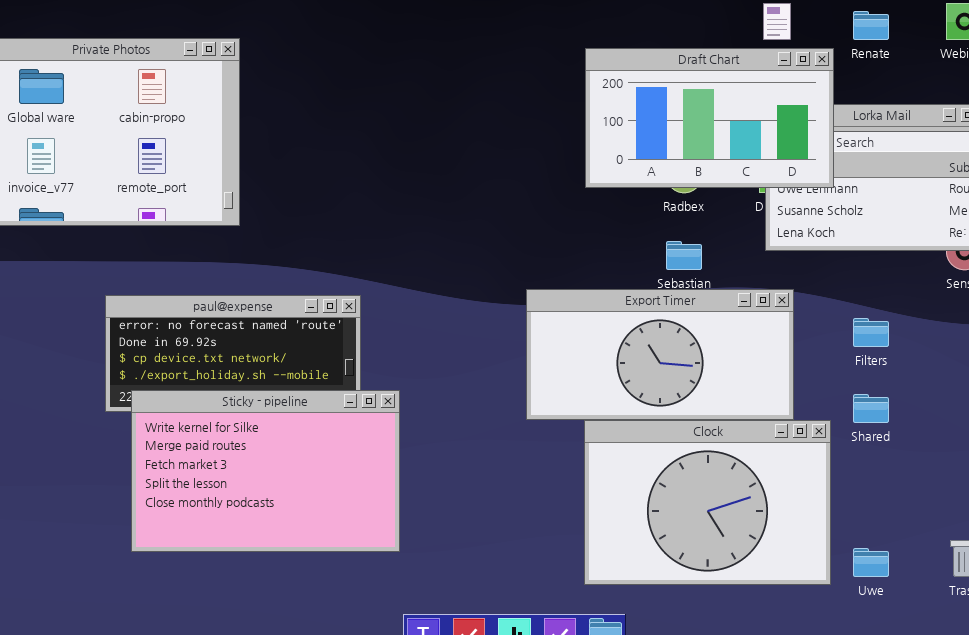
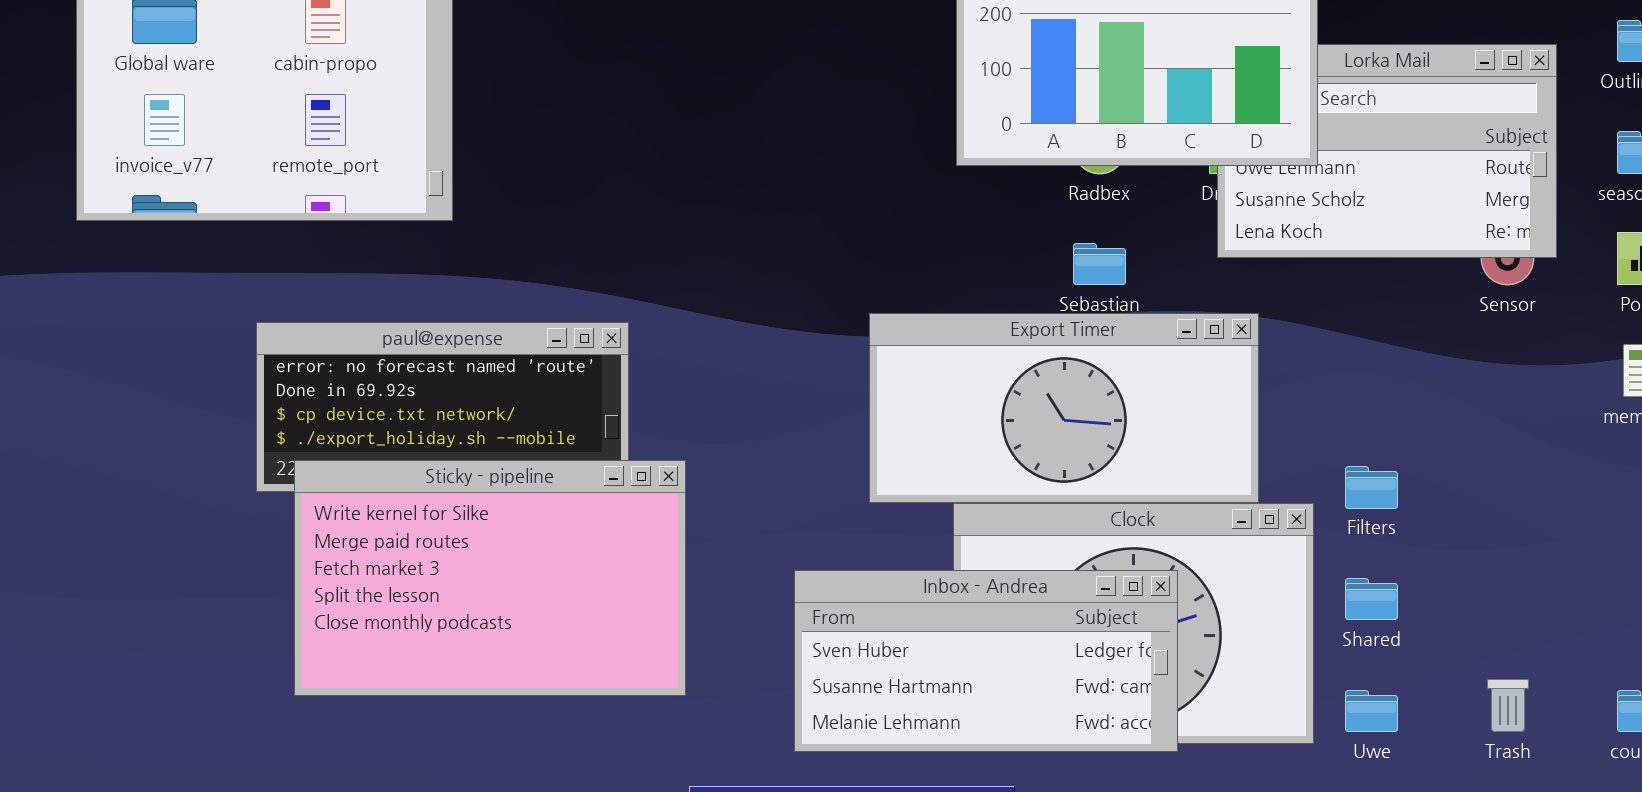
Filters: [853,318,889,347] -> [1345,466,1398,509], moved
Shared: [853,394,889,423] -> [1345,578,1398,620], moved
Inbox - Andrea: none -> [794,570,1178,752], opened

